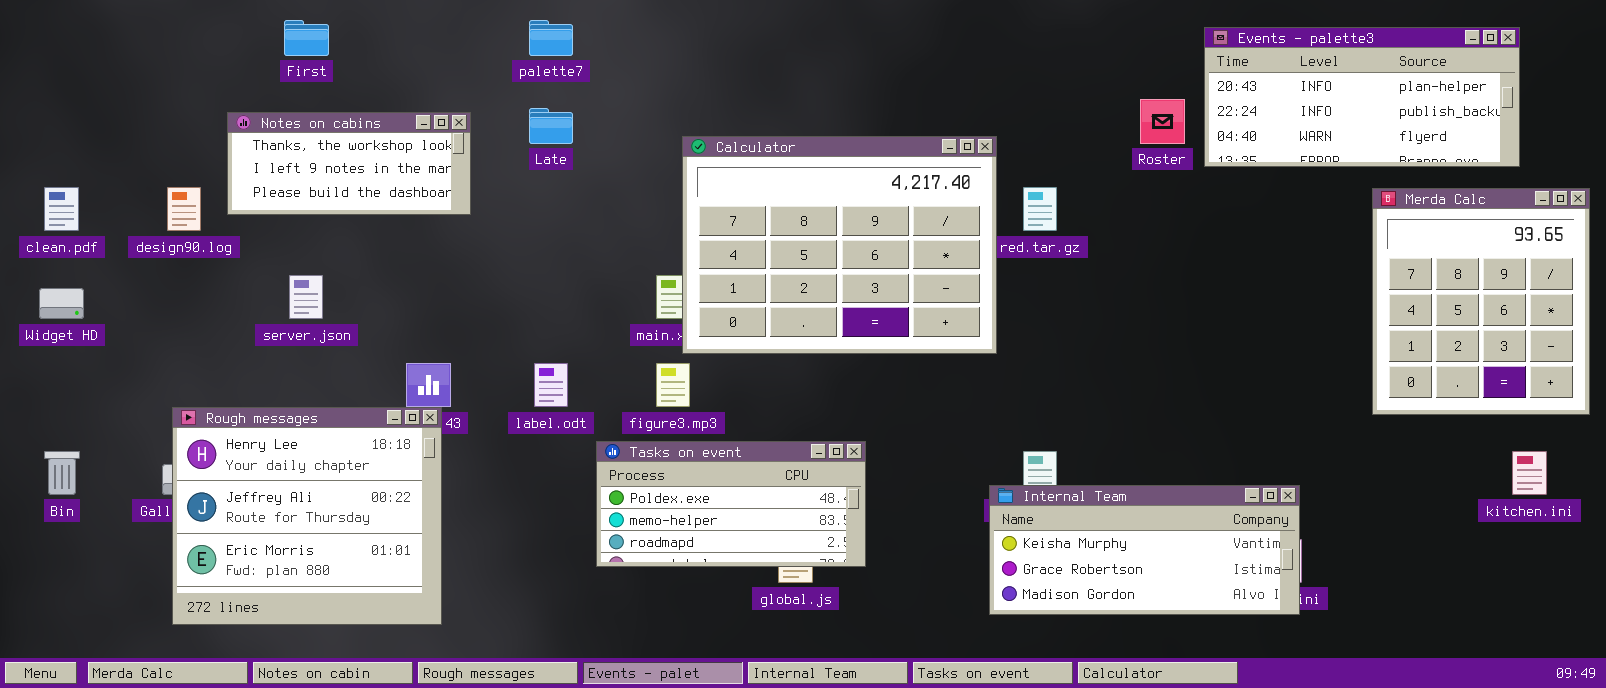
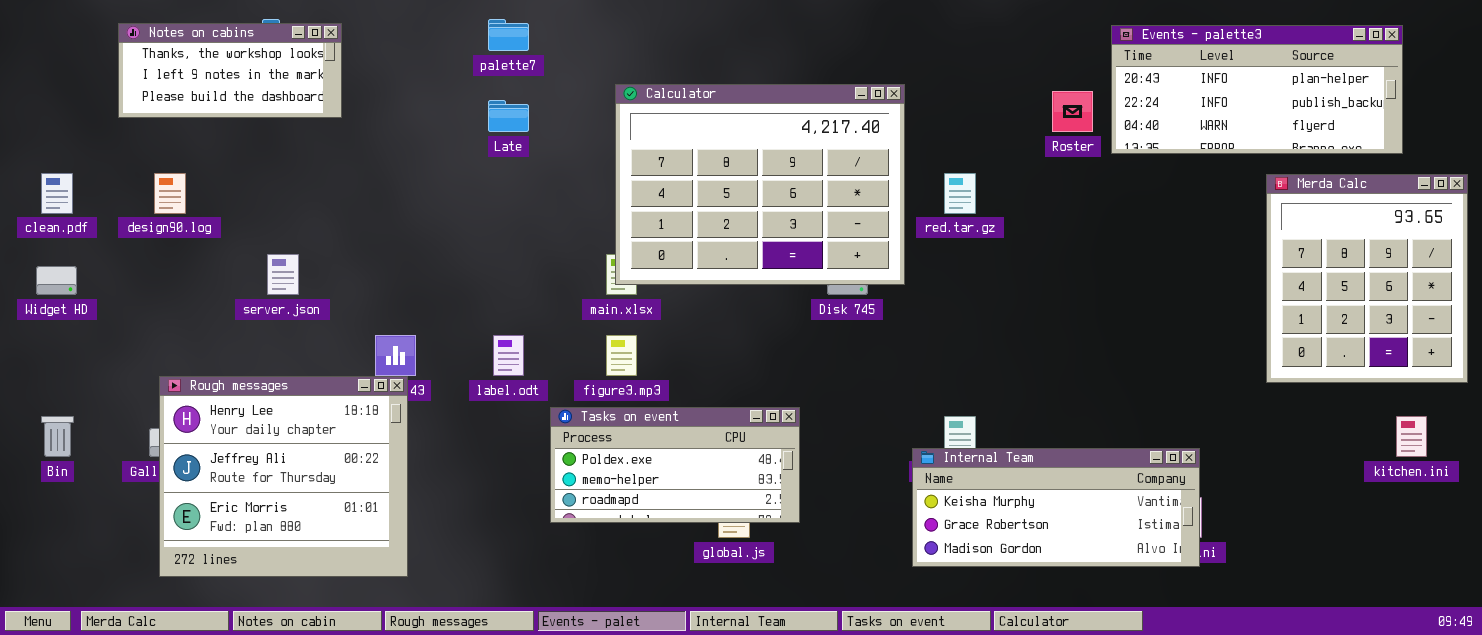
Notes on cabins: [227,112,471,215] -> [118,23,342,118], moved
Calculator: [682,136,997,354] -> [615,84,905,285], moved

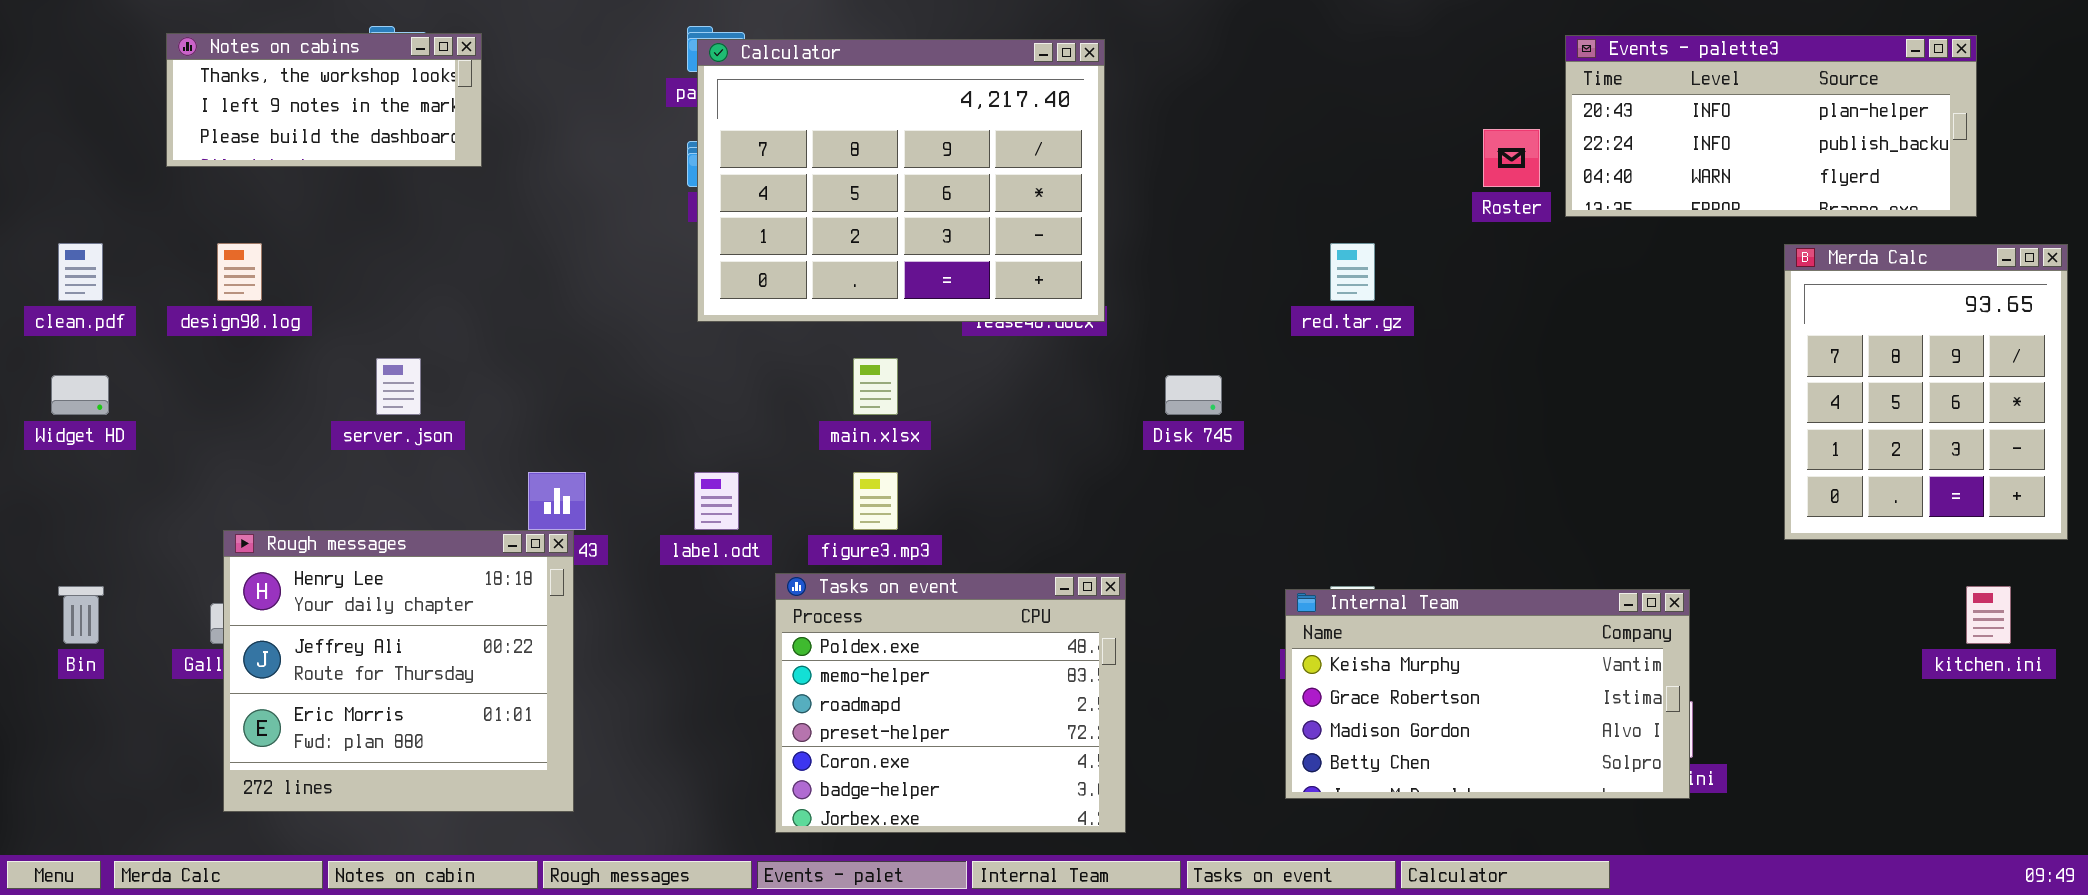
Calculator: [615,84,905,285] -> [697,39,1105,322], moved
Tasks on event: [550,407,800,523] -> [775,573,1126,833], resized
Internal Team: [912,448,1200,567] -> [1285,589,1690,799], resized

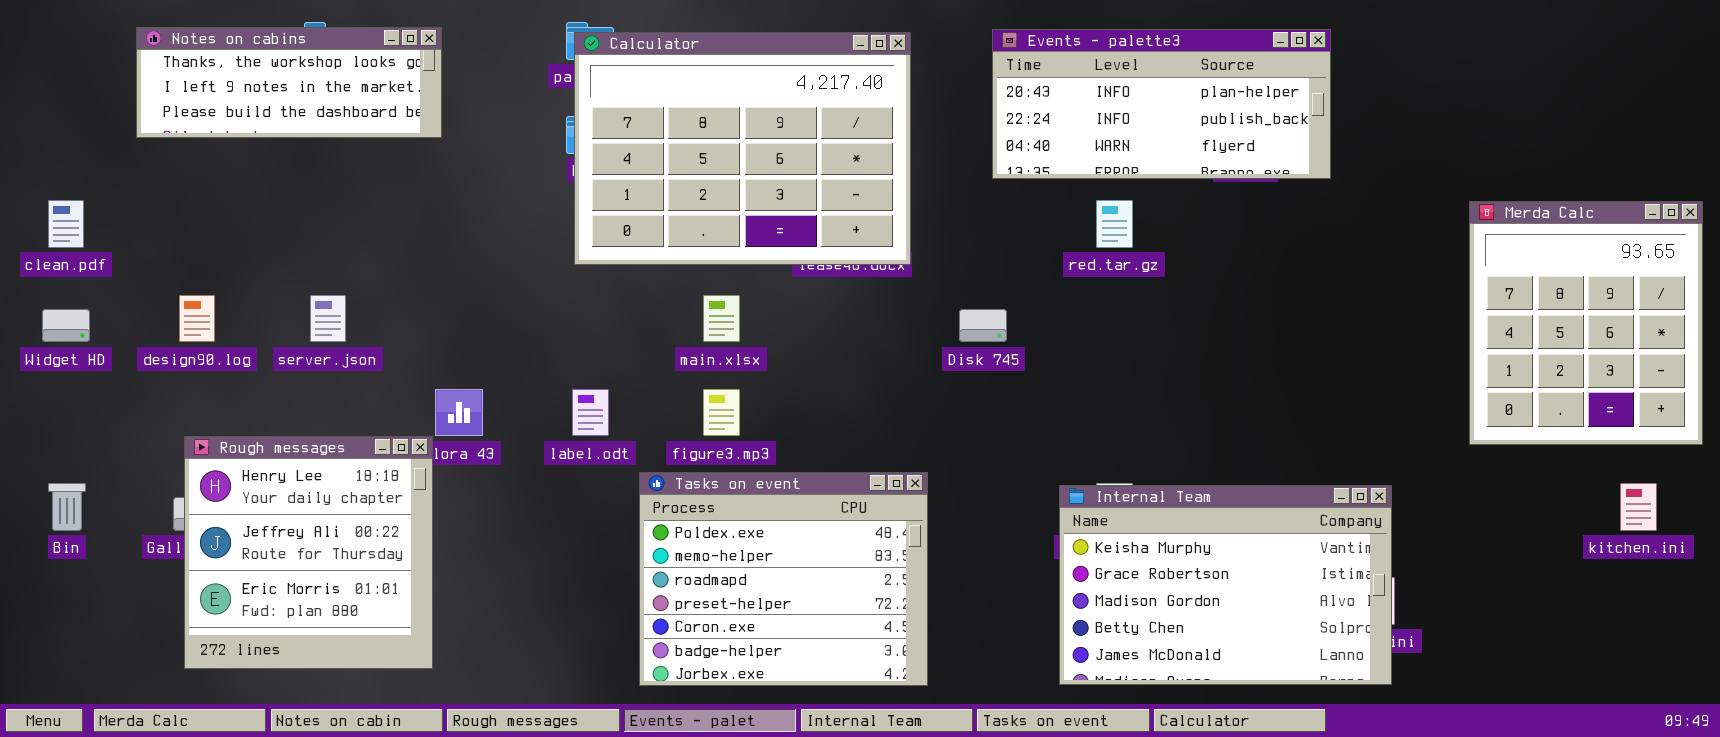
Notes on cabins: [166,33,482,167] -> [136,27,442,138], resized
Events - palette3: [1565,35,1977,217] -> [992,29,1331,179], moved
design90.log: [217,243,262,301] -> [179,295,215,342], moved
Rough messages: [223,530,574,812] -> [184,436,433,669], resized
Internal Team: [1285,589,1690,799] -> [1059,485,1392,685], resized

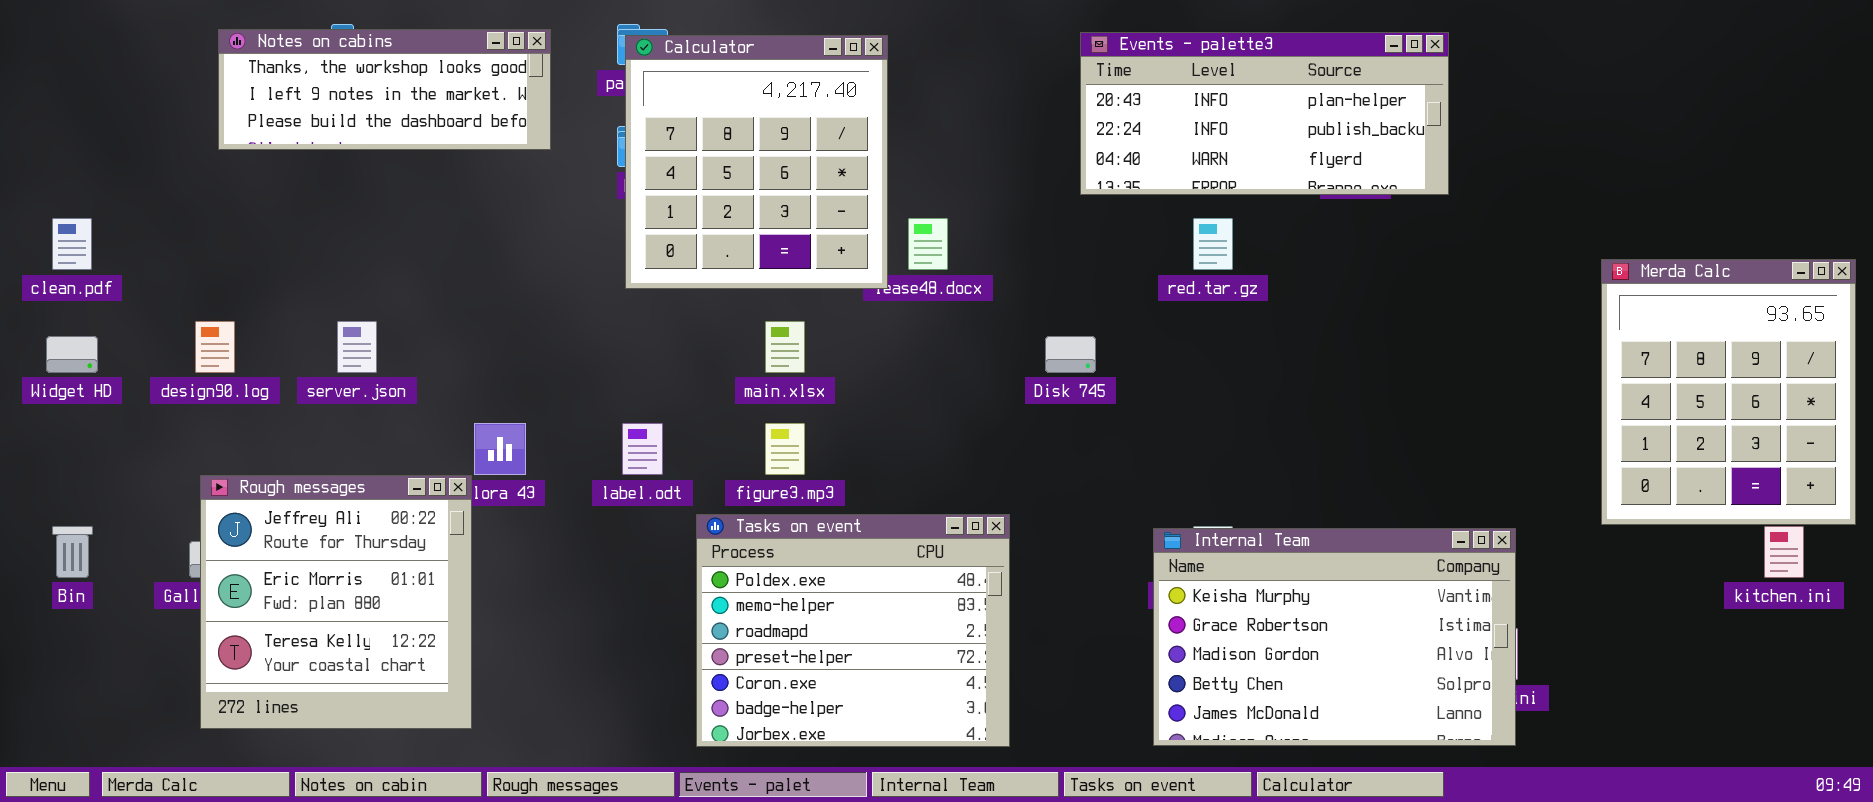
Notes on cabins: [136,27,442,138] -> [218,29,551,150], moved
Calculator: [574,32,911,265] -> [625,35,888,289], resized
Merda Calc: [1469,201,1703,445] -> [1601,259,1856,525], moved
Rough messages: [184,436,433,669] -> [200,475,472,729], scrolled down 1 row

